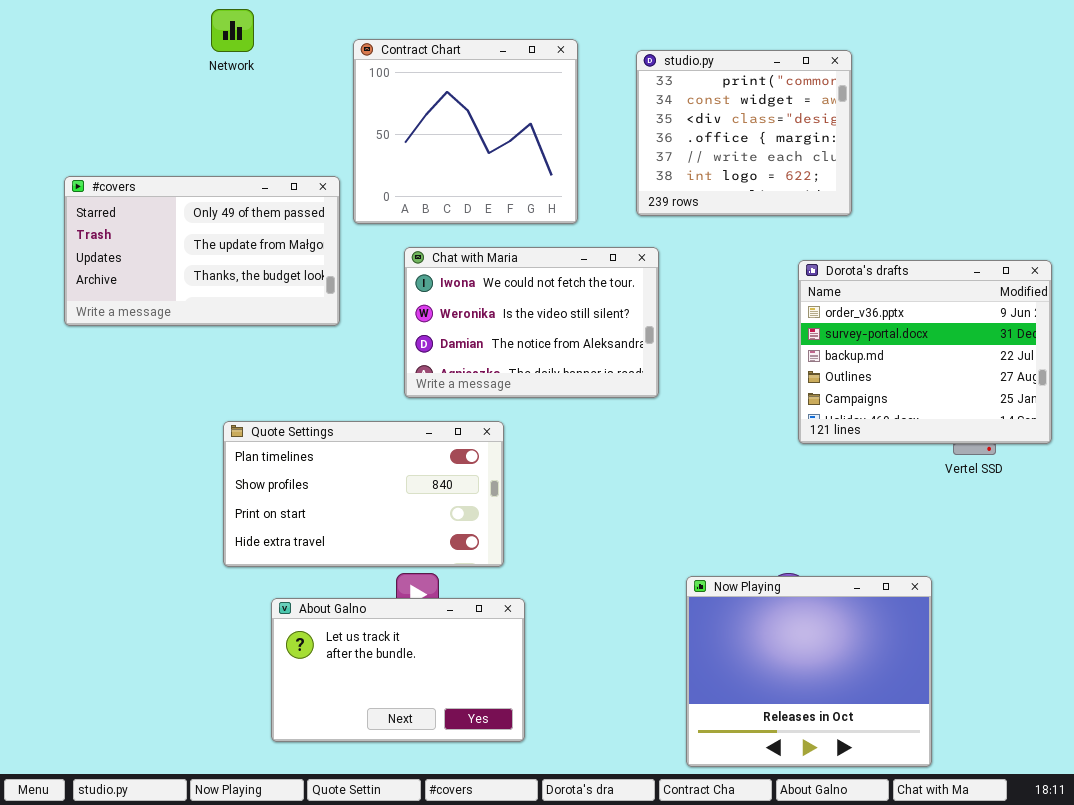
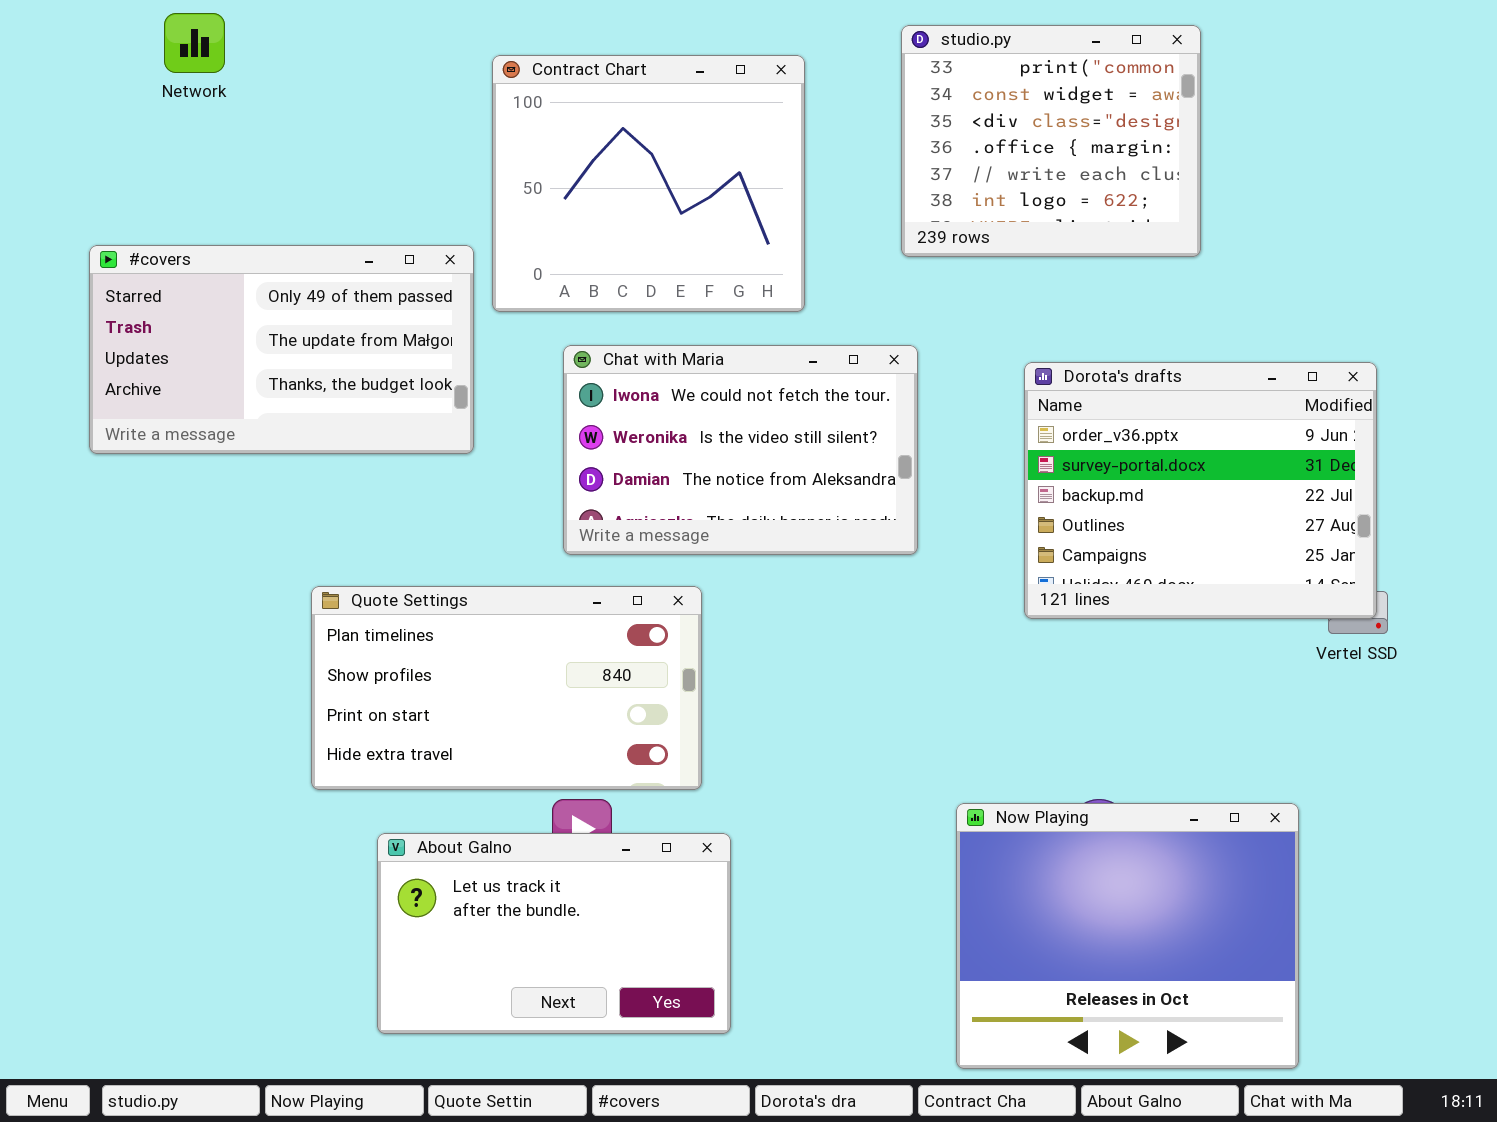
Network: [211,9,254,52] -> [164,13,225,73], moved
studio.py: [636,50,852,216] -> [901,25,1201,257], moved
Dorota's drafts: [798,260,1052,444] -> [1024,362,1377,619], moved

